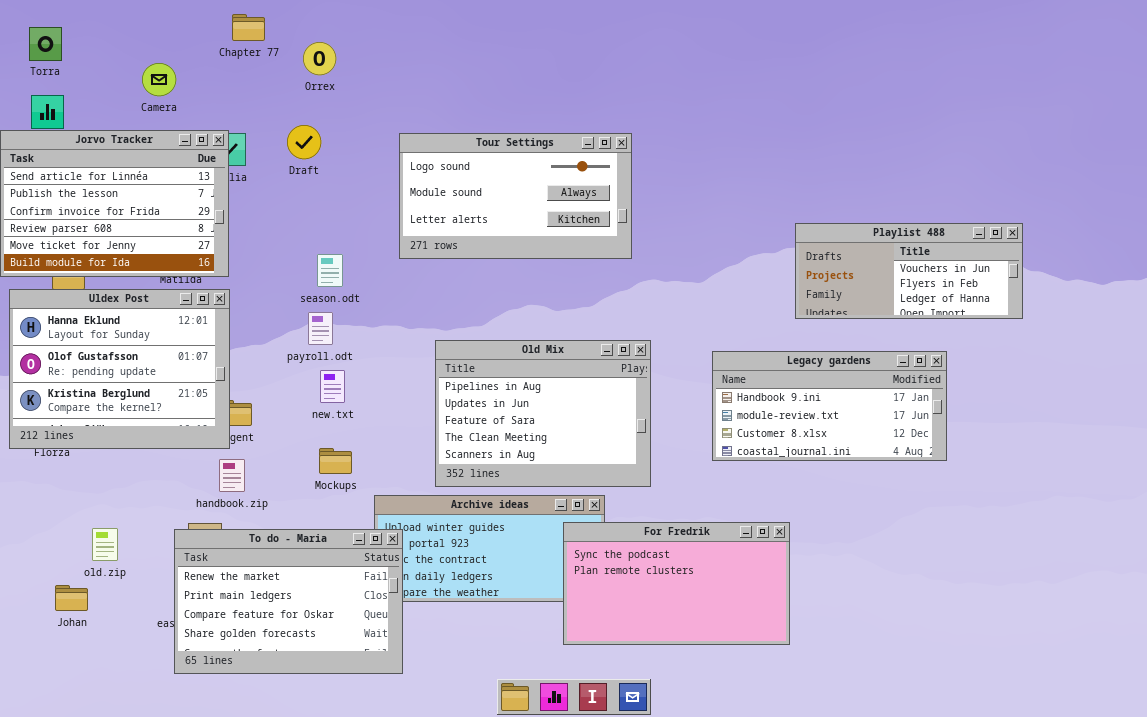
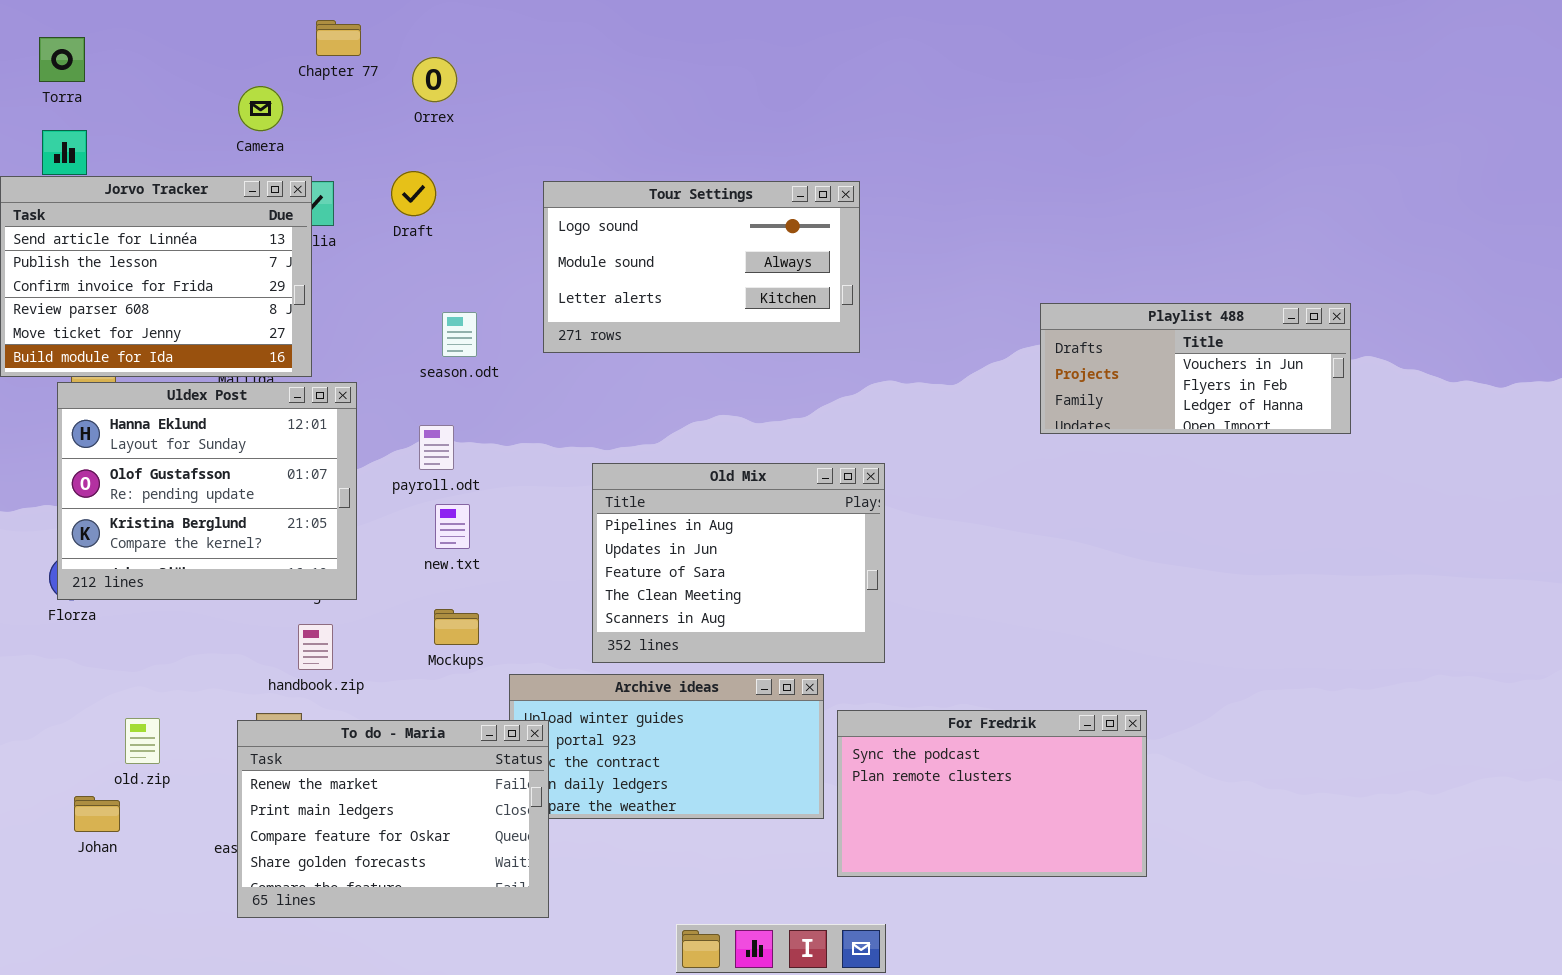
Camera: [142,63,176,96] -> [238,86,283,131], moved
Playlist 488: [795,223,1023,319] -> [1040,303,1351,434], moved
season.odt: [317,254,343,287] -> [442,312,477,357], moved
Uldex Post: [9,289,230,449] -> [57,382,357,600], moved
Legacy gardens: [712,351,947,461] -> none, closed
For Fredrik: [563,522,790,645] -> [837,710,1147,877], moved

